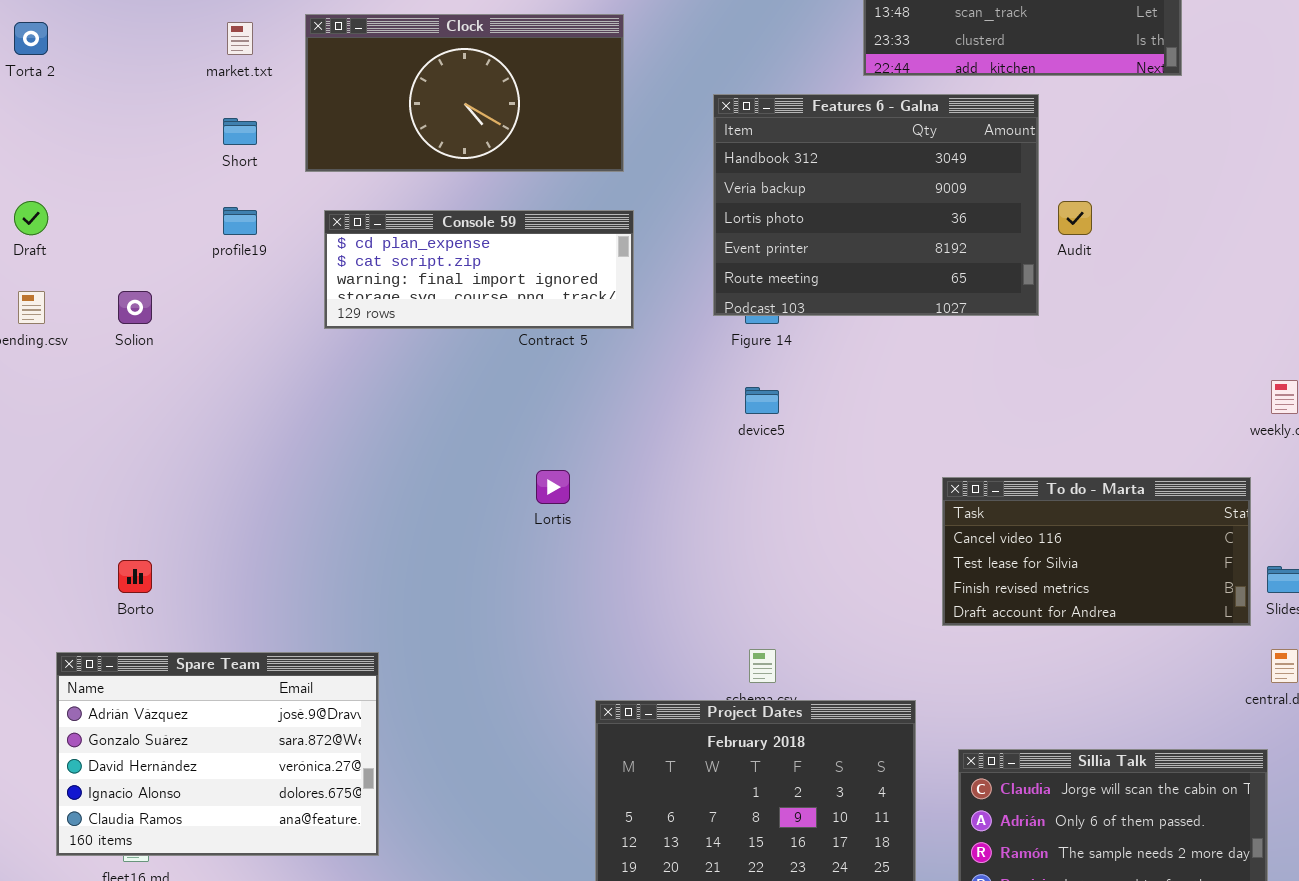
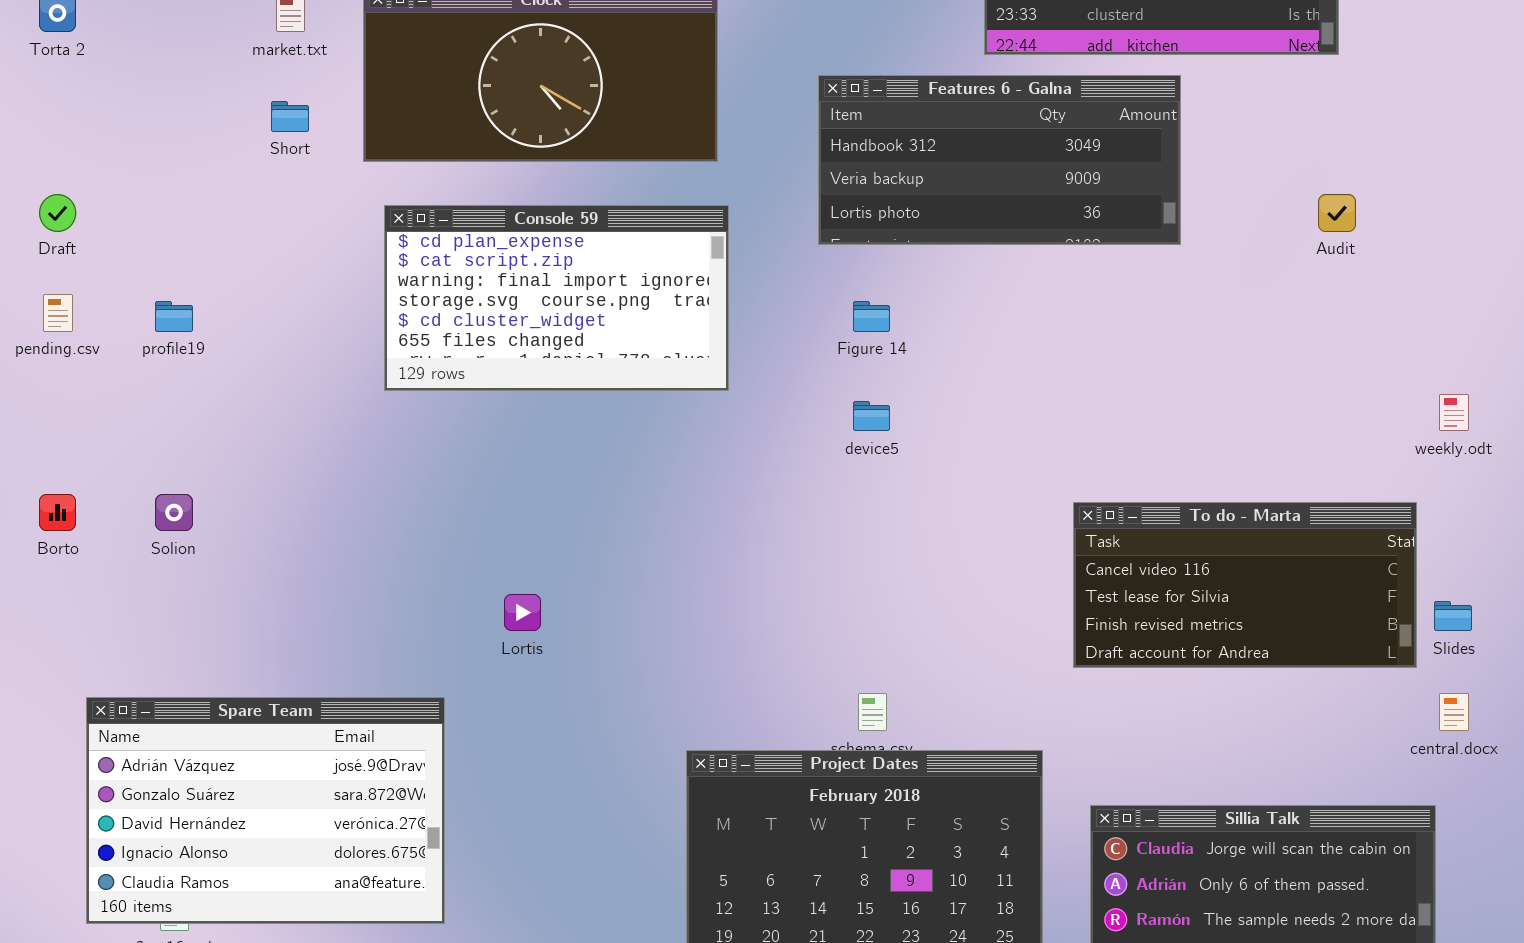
Features 6 - Galna: [713,94,1039,316] -> [818,75,1181,245], resized
Audit: [1058,201,1092,235] -> [1318,194,1356,232], moved
profile19: [223,207,257,235] -> [155,301,193,332], moved
Console 59: [324,210,634,329] -> [384,205,729,391], resized
Solion: [118,291,152,324] -> [155,494,193,531], moved
Lortis: [536,470,570,504] -> [504,594,541,631], moved
Borto: [118,560,152,593] -> [39,494,76,531], moved

